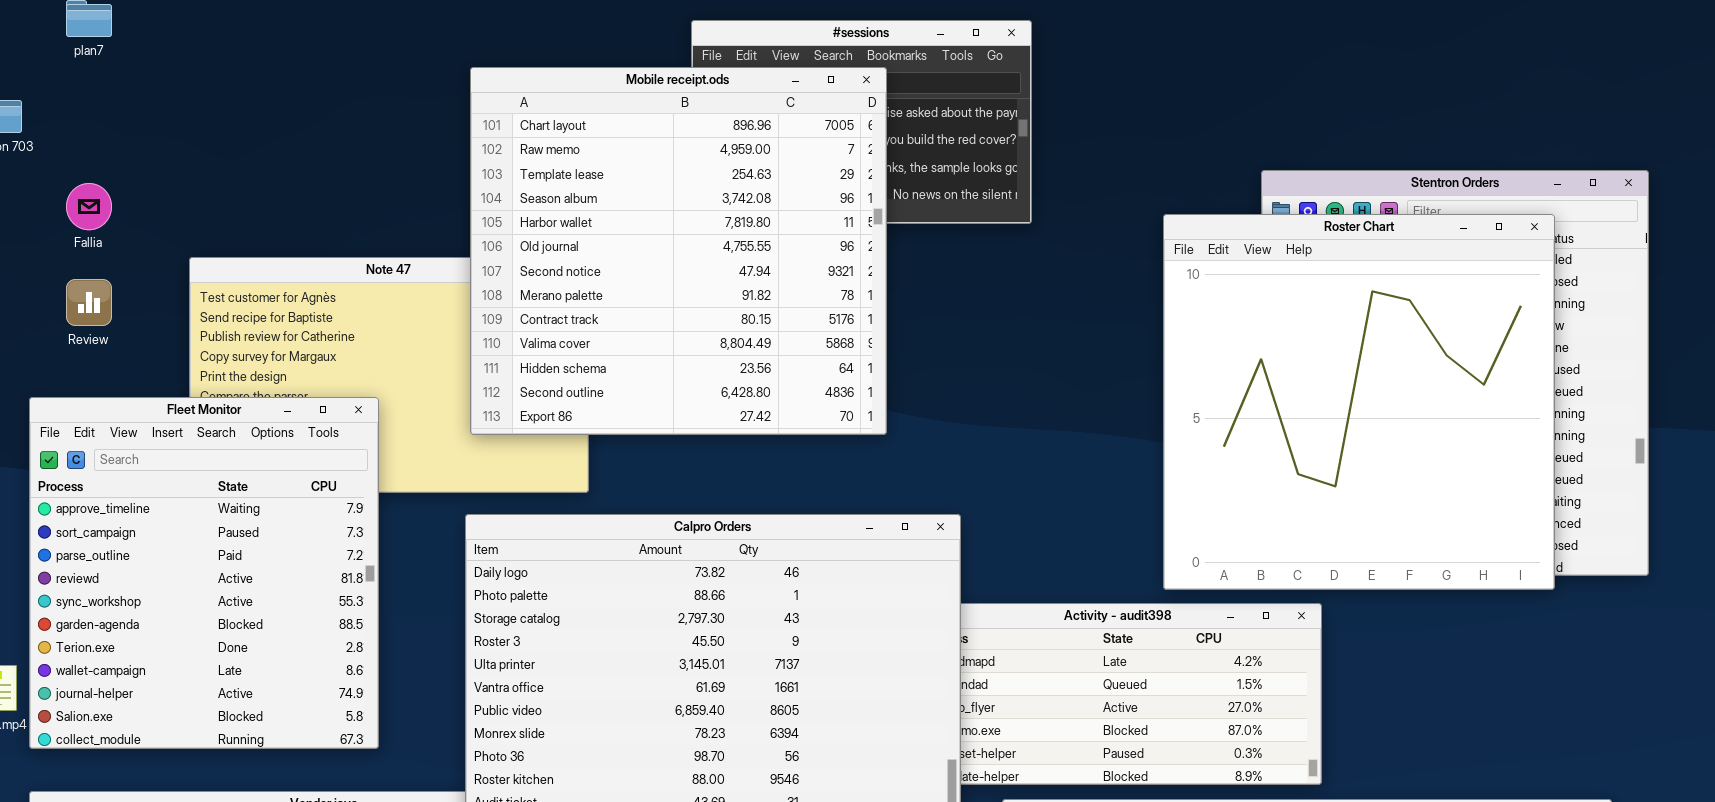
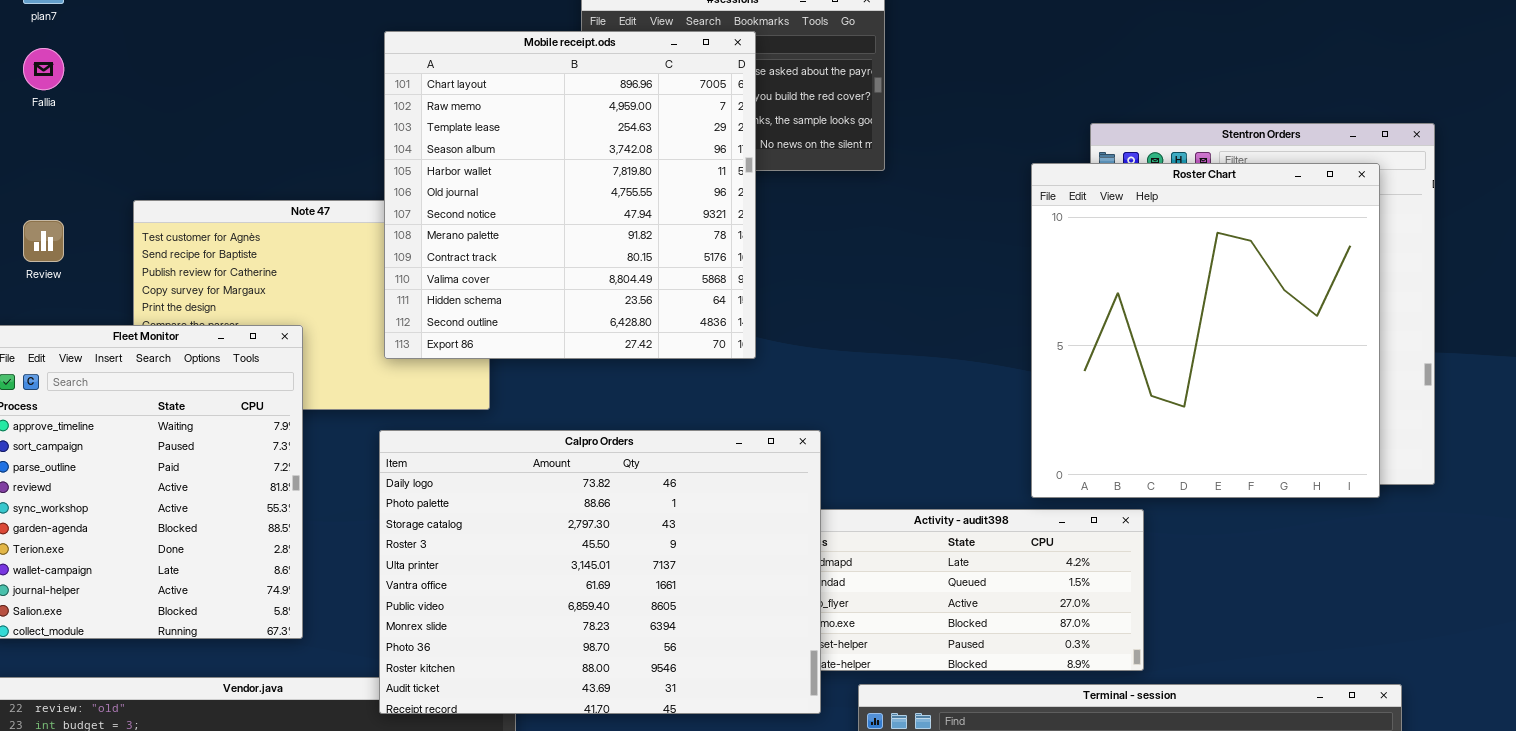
Fallia: [66,183,112,230] -> [23,48,64,90], moved
Roster Chart: [1163,214,1555,590] -> [1031,163,1380,498], moved

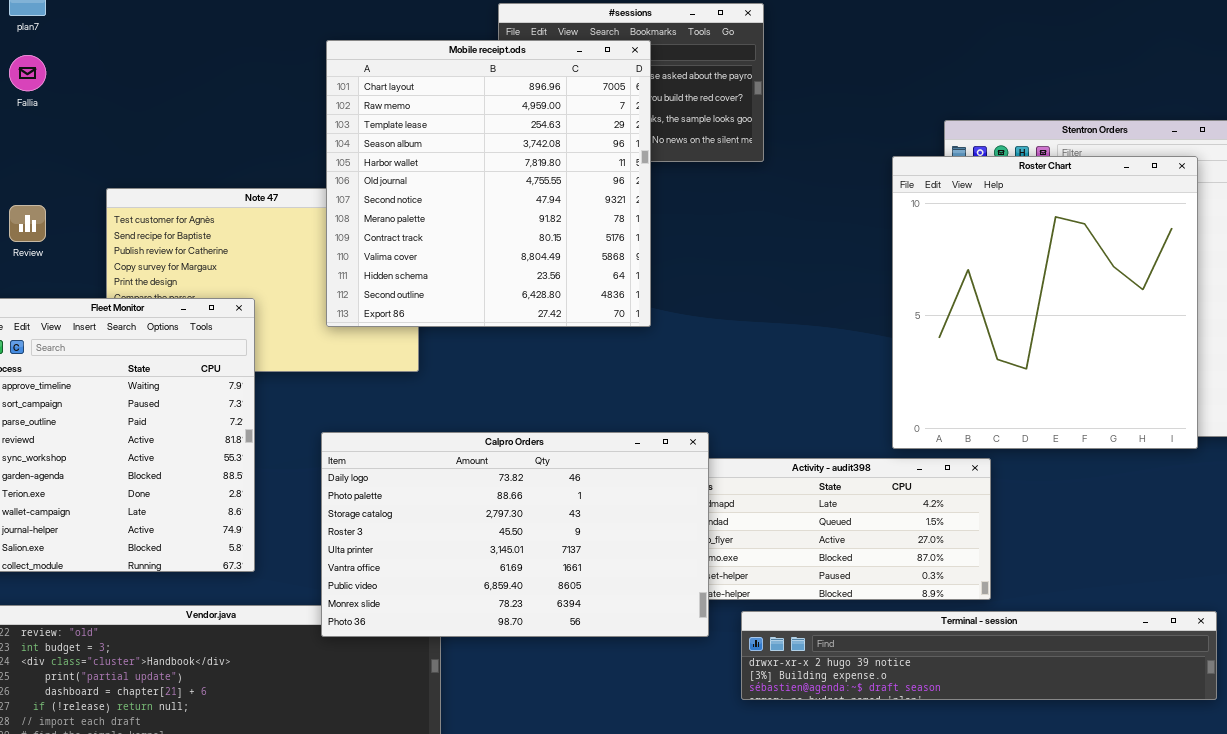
Calpro Orders: [379,430,821,714] -> [321,432,709,637], resized

